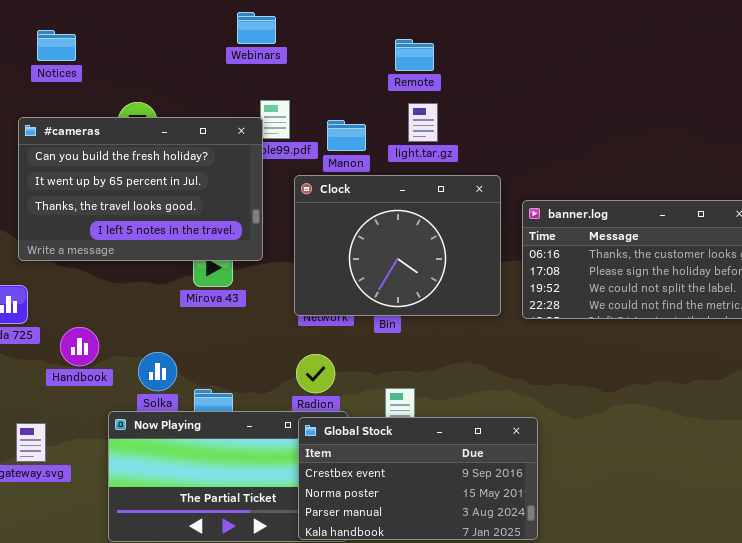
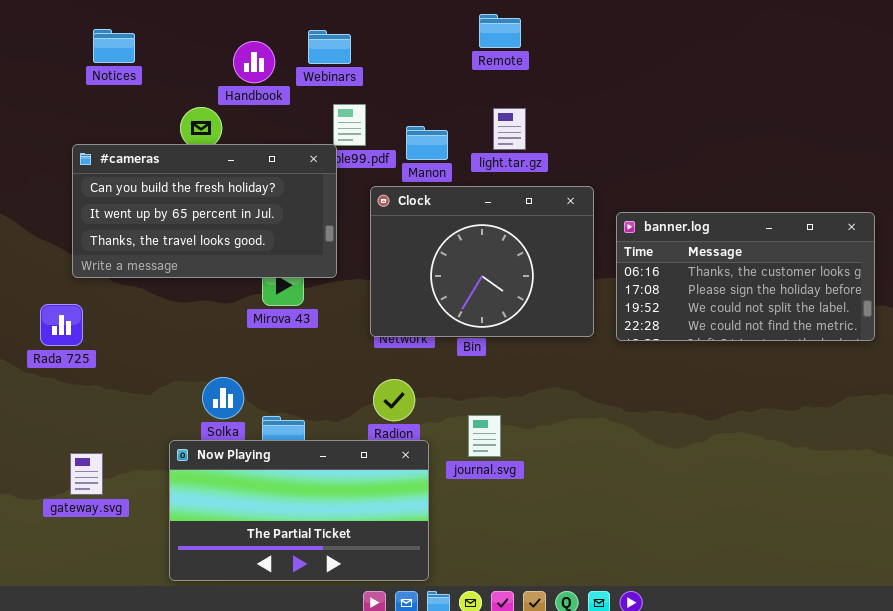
Webinars: [237,12,276,44] -> [308,30,351,64], moved
Remote: [395,39,434,71] -> [479,14,521,48], moved
#cameras: [18,117,263,261] -> [72,144,337,278], resized
Handbook: [60,327,99,366] -> [233,41,275,83], moved
Global Stock: [298,417,538,540] -> none, closed

